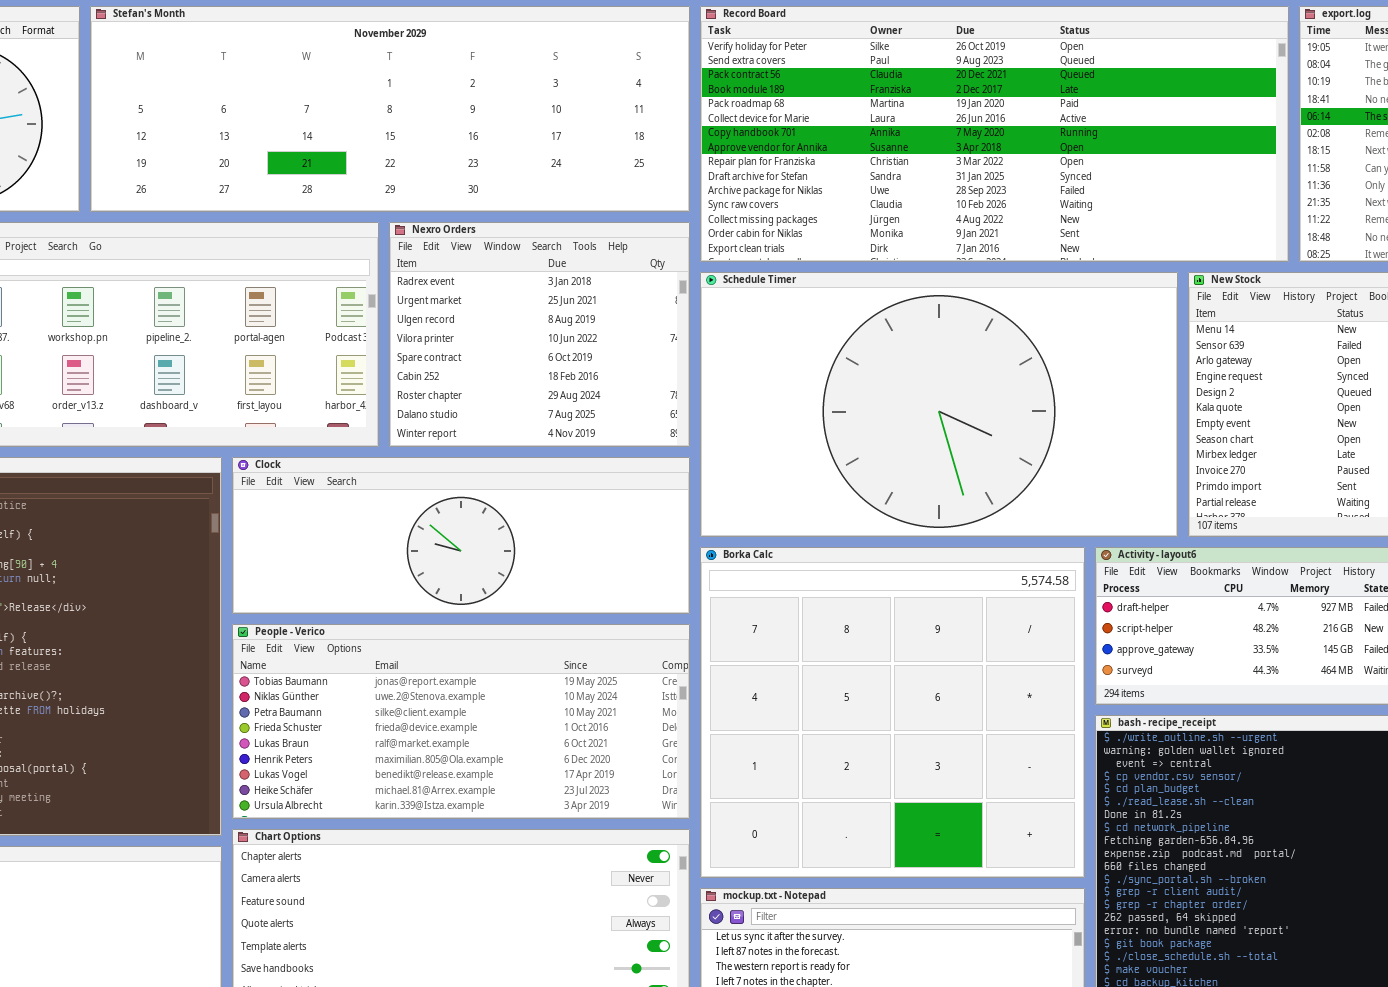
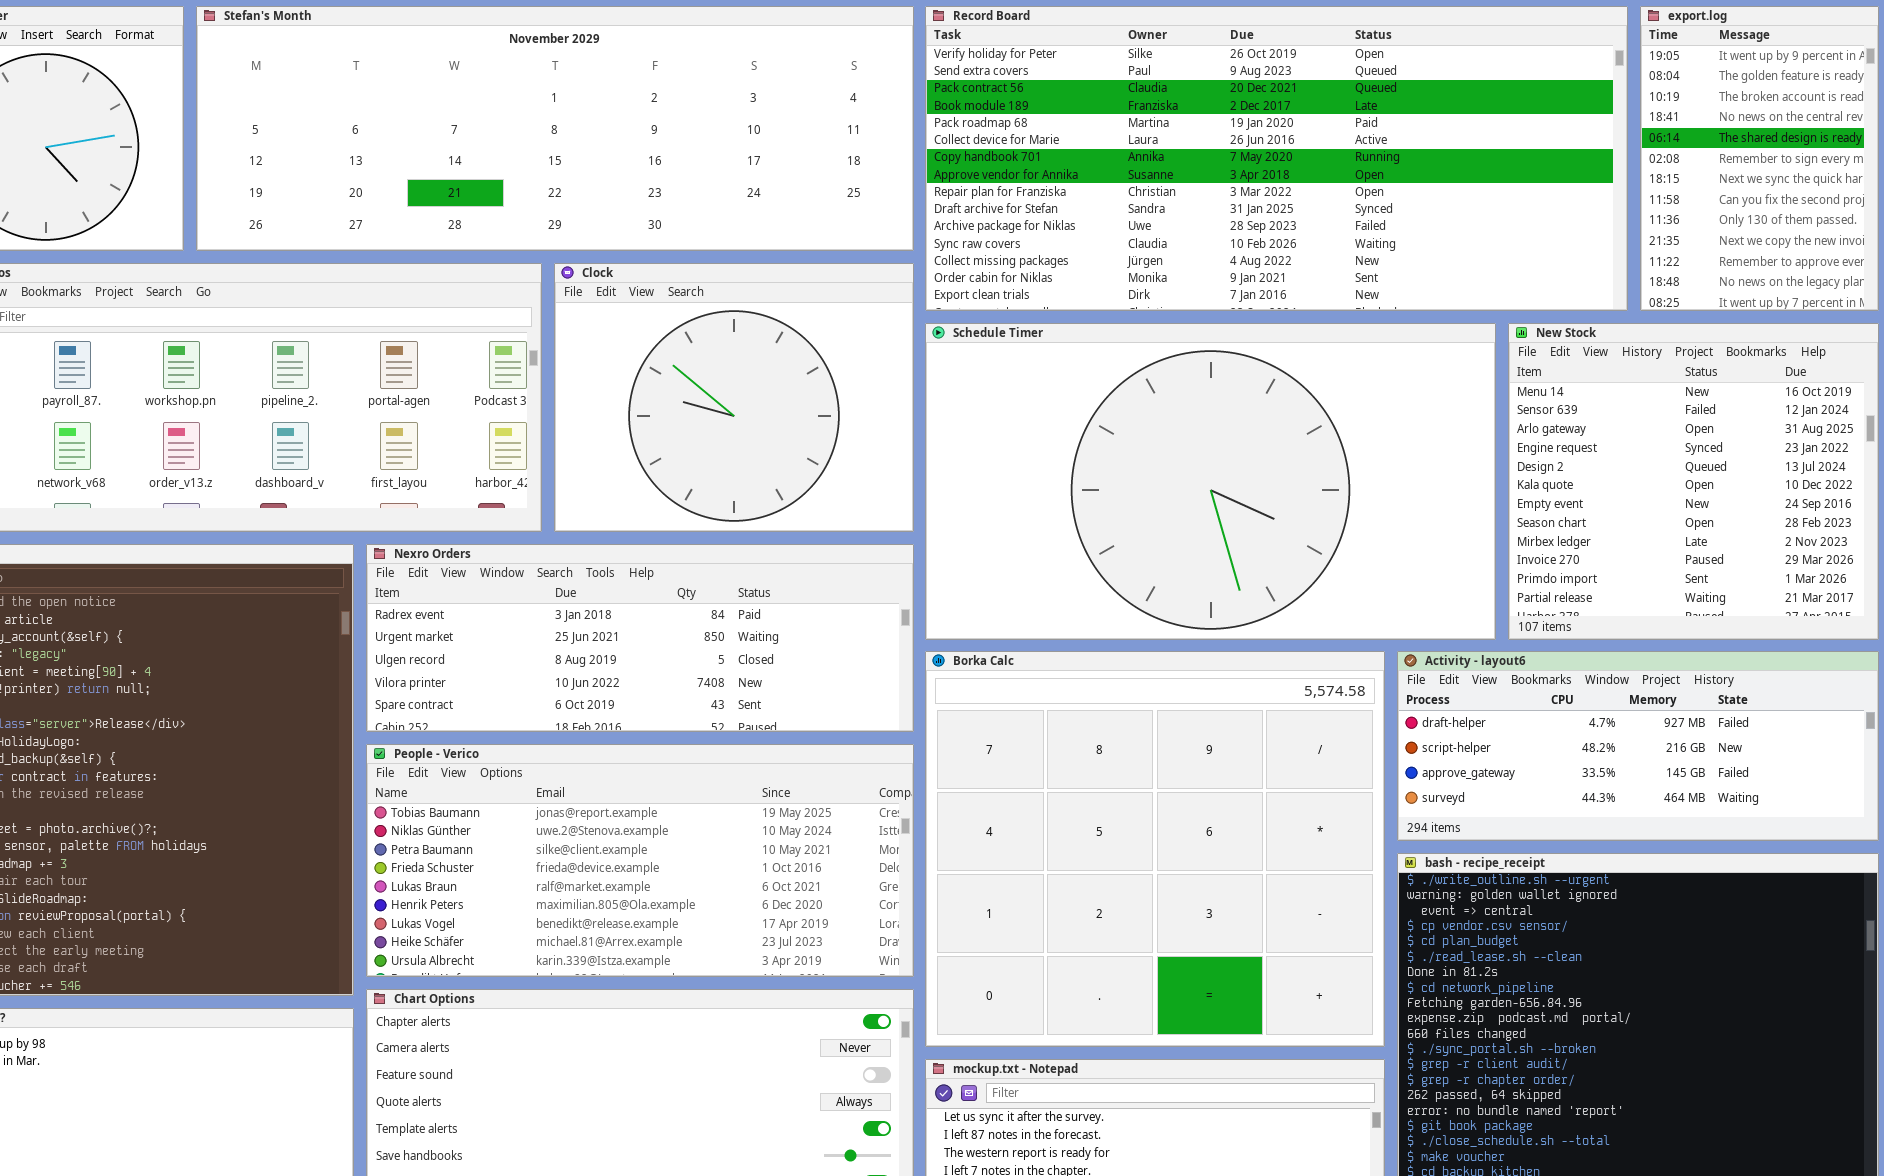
Nexro Orders: [389,222,690,447] -> [366,544,914,732], moved, resized
Clock: [232,457,690,614] -> [554,263,914,532], moved, resized

